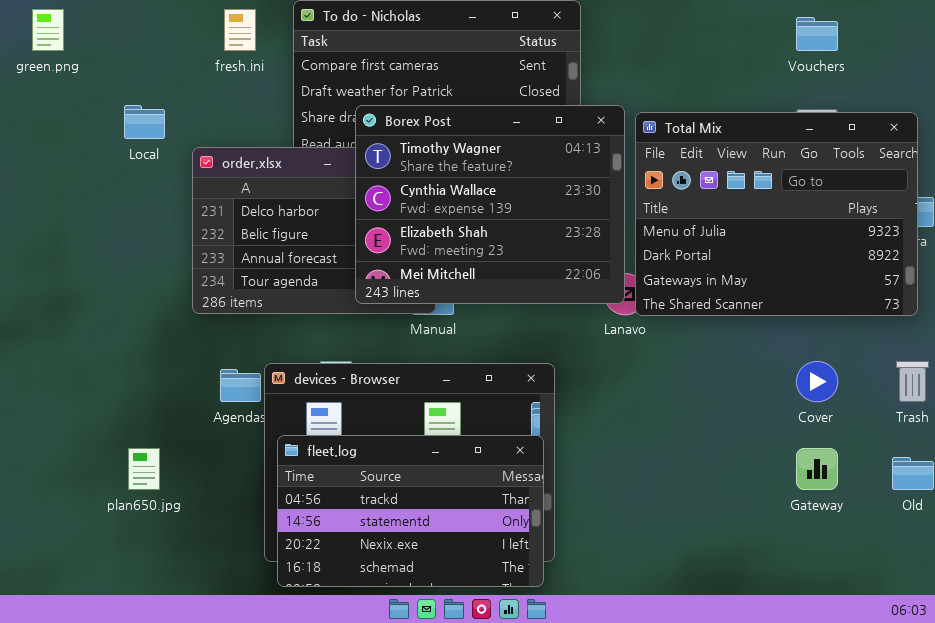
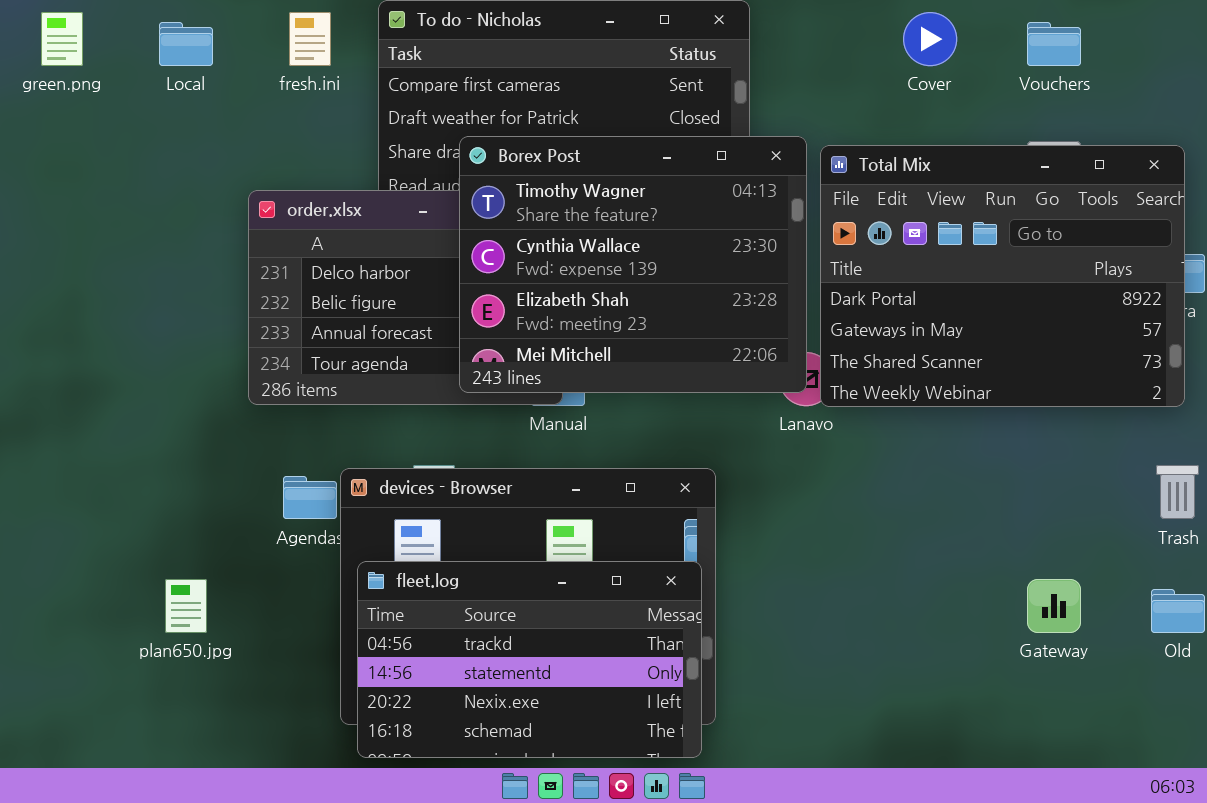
Local: [124,105,165,139] -> [159,22,213,66], moved
Total Mix: [635,112,918,316] -> [820,145,1185,407], scrolled down 1 row
Cover: [796,361,838,402] -> [903,12,957,66], moved

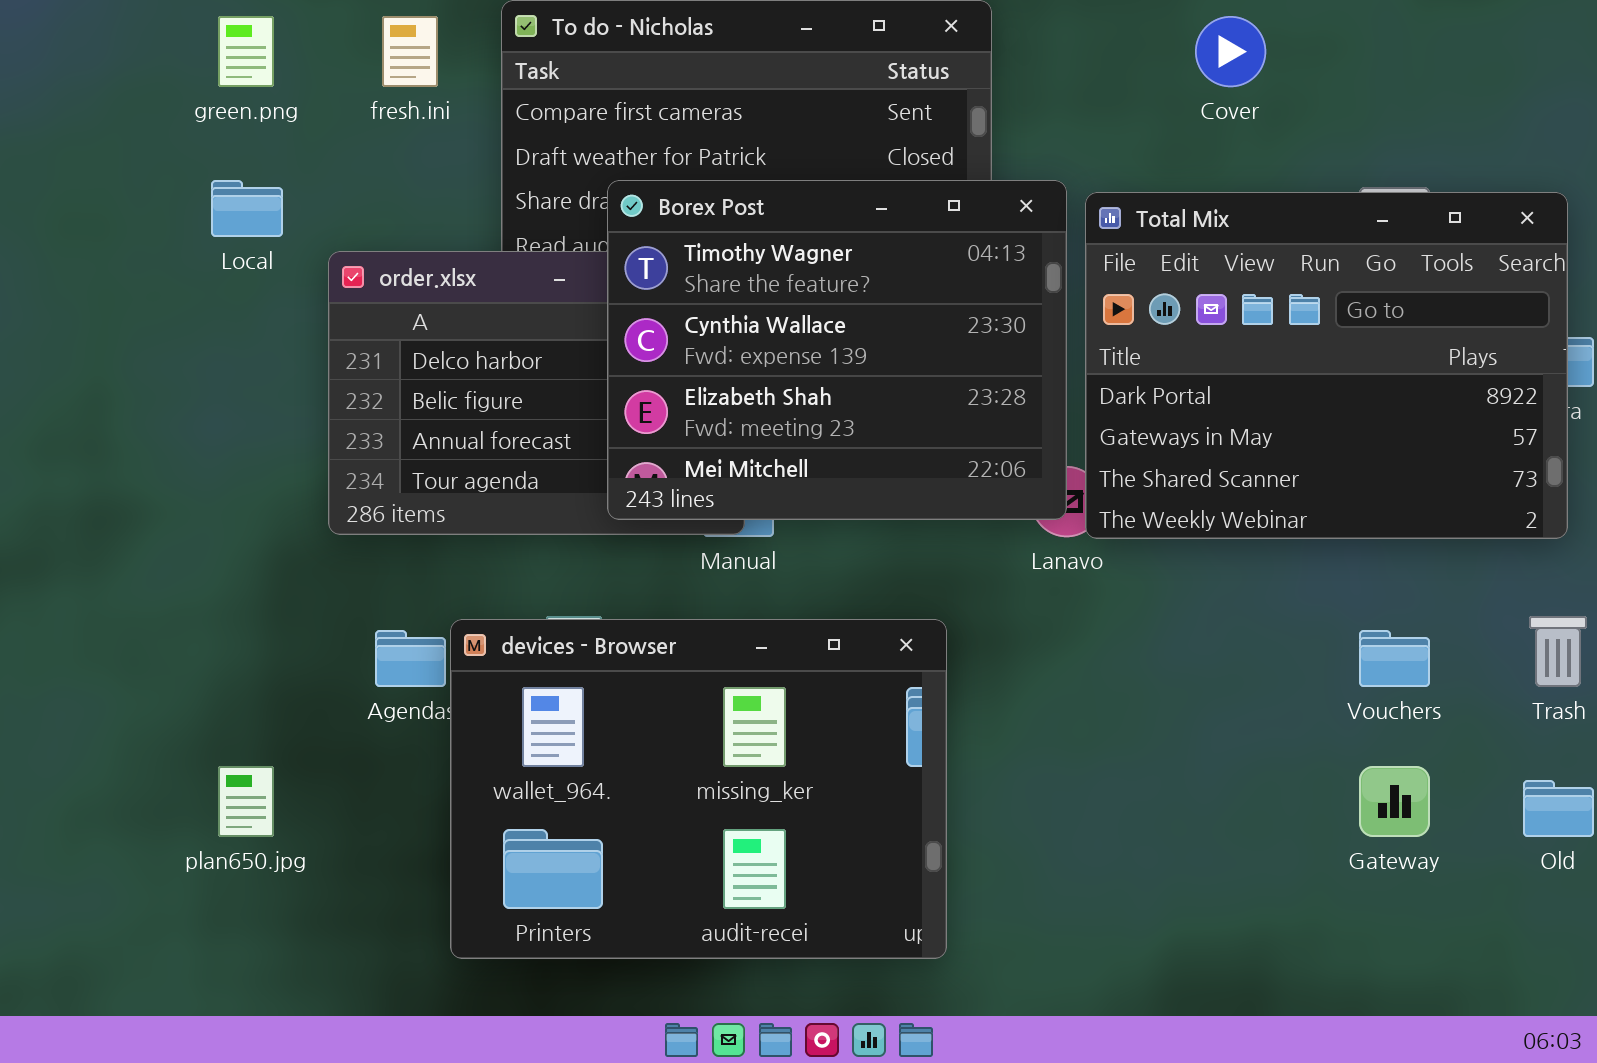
green.png: [41,12,83,66] -> [218,16,274,87], moved
Local: [159,22,213,66] -> [211,180,283,237], moved
Vouchers: [1027,22,1081,66] -> [1359,630,1430,687], moved
fleet.log: [357,561,702,758] -> none, closed

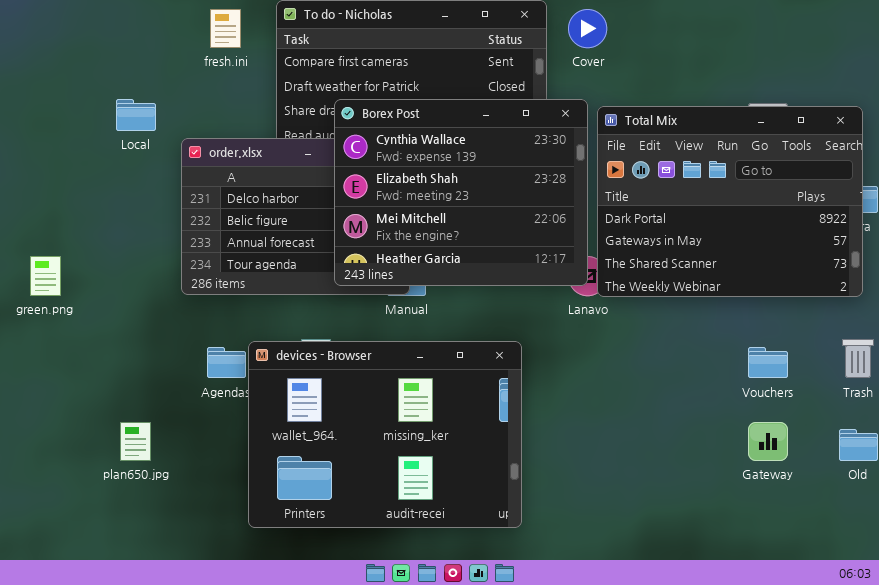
green.png: [218,16,274,87] -> [30,256,61,296], moved
Cover: [1195,16,1266,87] -> [568,9,607,48], moved
Borex Post: [607,180,1067,520] -> [334,99,588,286], scrolled down 1 row

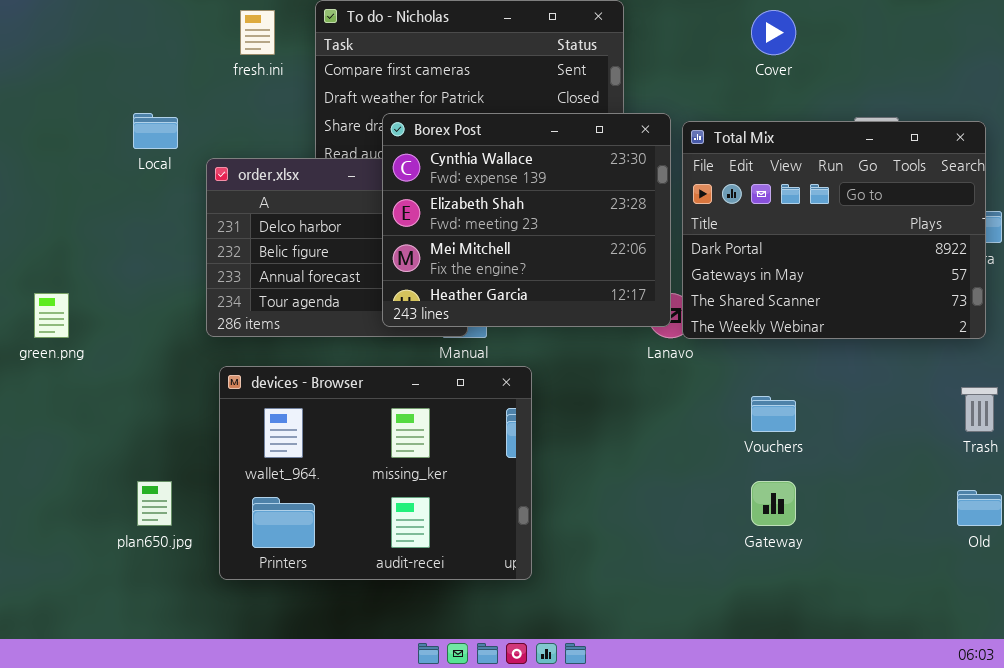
Cover: [568,9,607,48] -> [751,10,796,55], moved
devices - Browser: [248,341,522,528] -> [219,366,532,580], moved
Vouchers: [748,347,788,378] -> [751,396,796,432], moved
Gateway: [748,422,788,461] -> [751,481,796,526], moved

